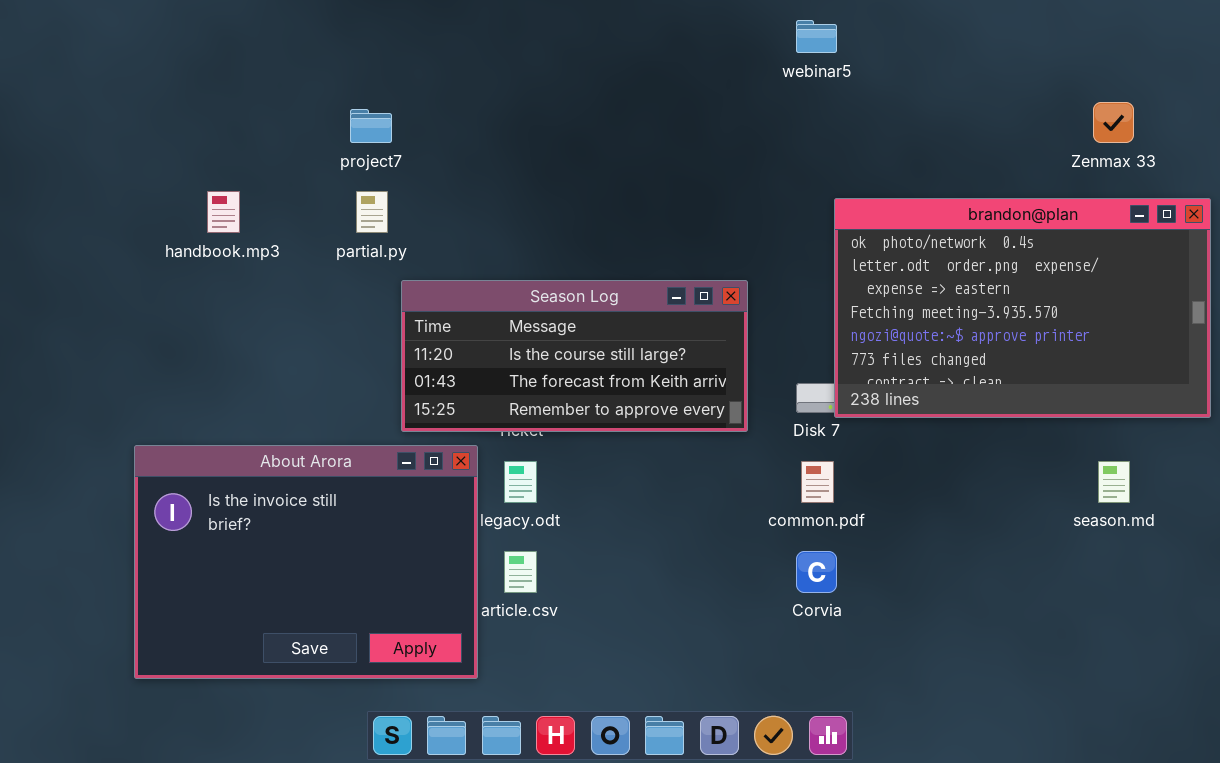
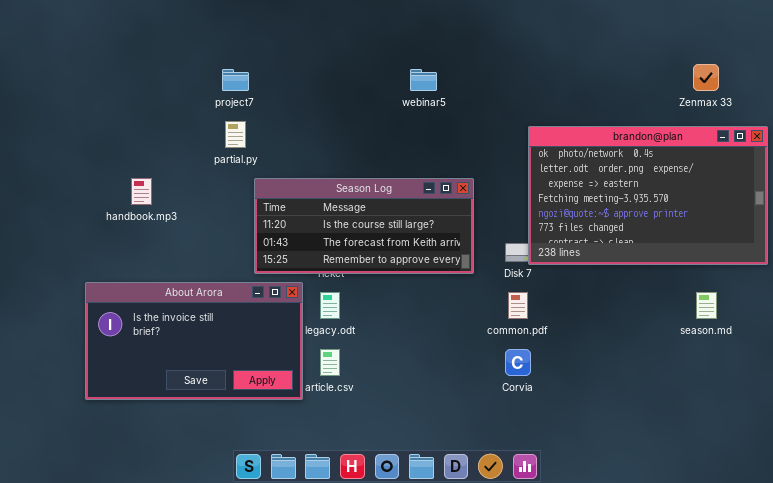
webinar5: [796,20,837,53] -> [410,69,437,91], moved
handbook.mp3: [207,191,240,233] -> [131,178,152,205], moved
About Arora: [134,445,478,679] -> [85,282,303,400], resized

